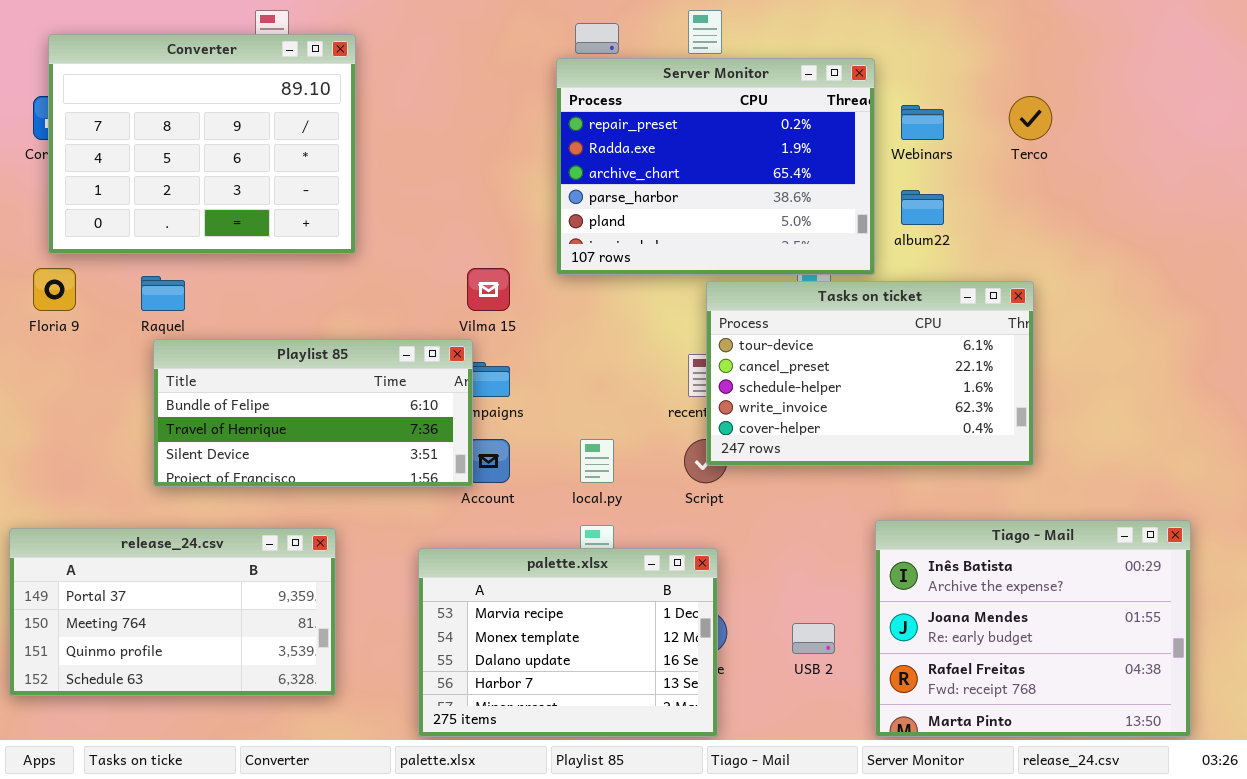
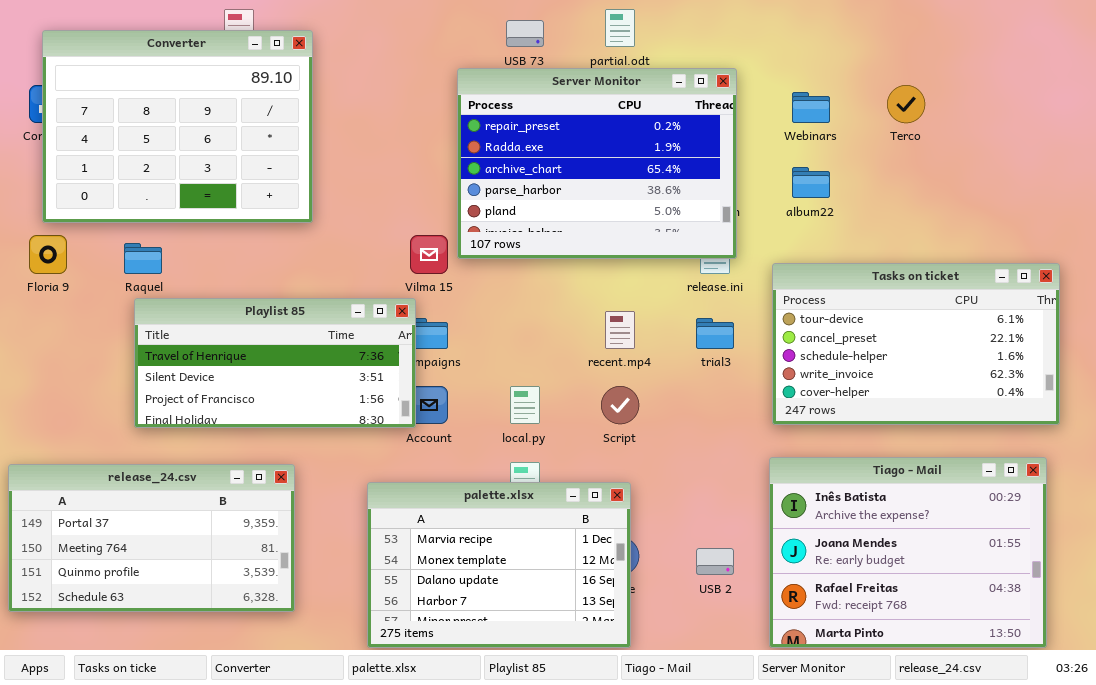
Server Monitor: [556,58,875,275] -> [457,68,737,259], moved
Tasks on ticket: [706,281,1034,466] -> [772,263,1060,425], moved
Playlist 85: [153,339,473,487] -> [134,298,416,428], scrolled down 1 row

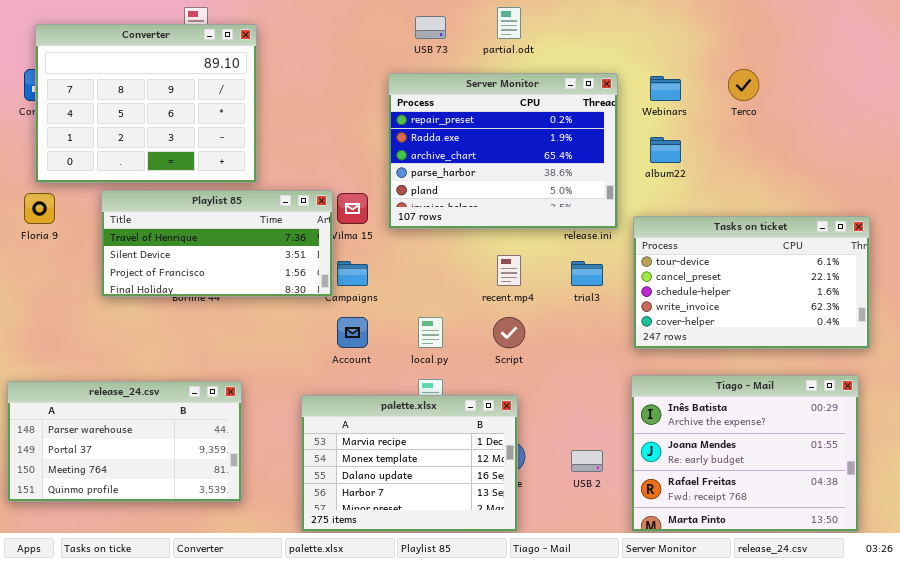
Server Monitor: [457,68,737,259] -> [388,73,618,229], moved
Playlist 85: [134,298,416,428] -> [101,190,333,297], moved
release_24.csv: [8,464,295,612] -> [7,381,242,502], scrolled up 1 row

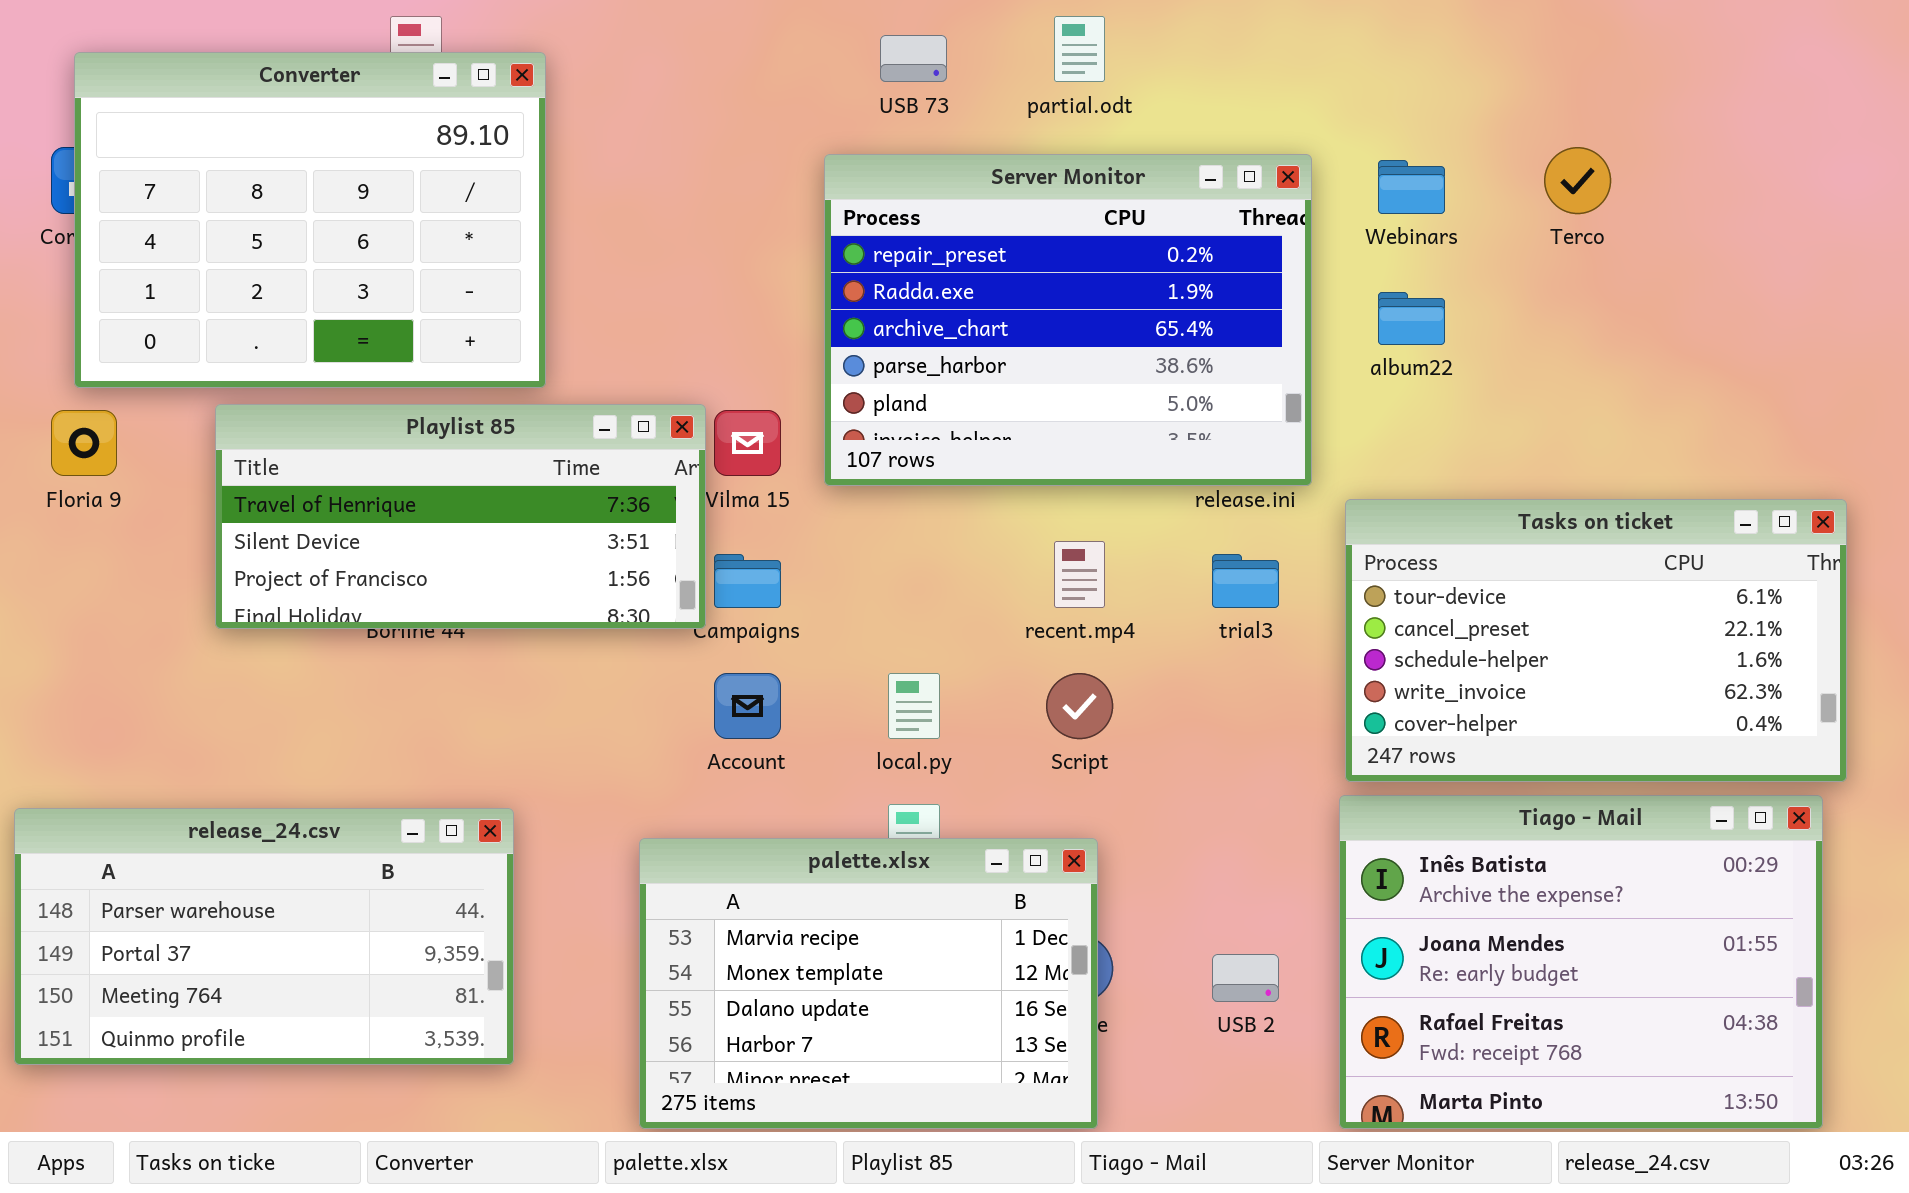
Tasks on ticket: [633,216,870,349] -> [1345,499,1847,782], moved

